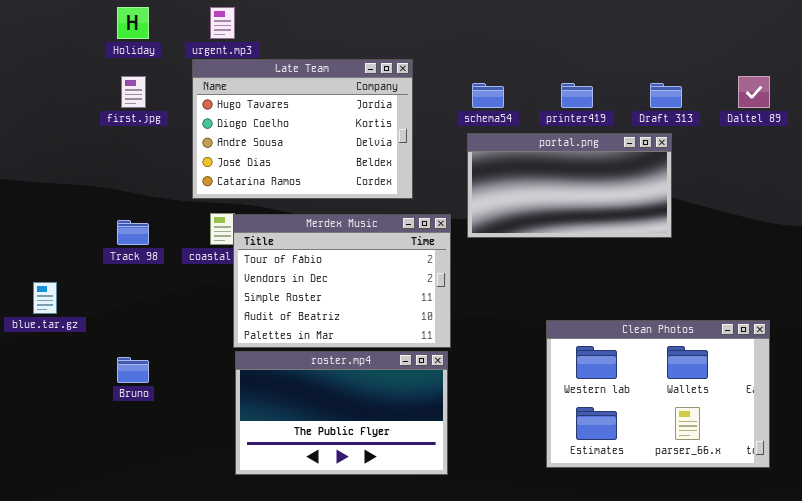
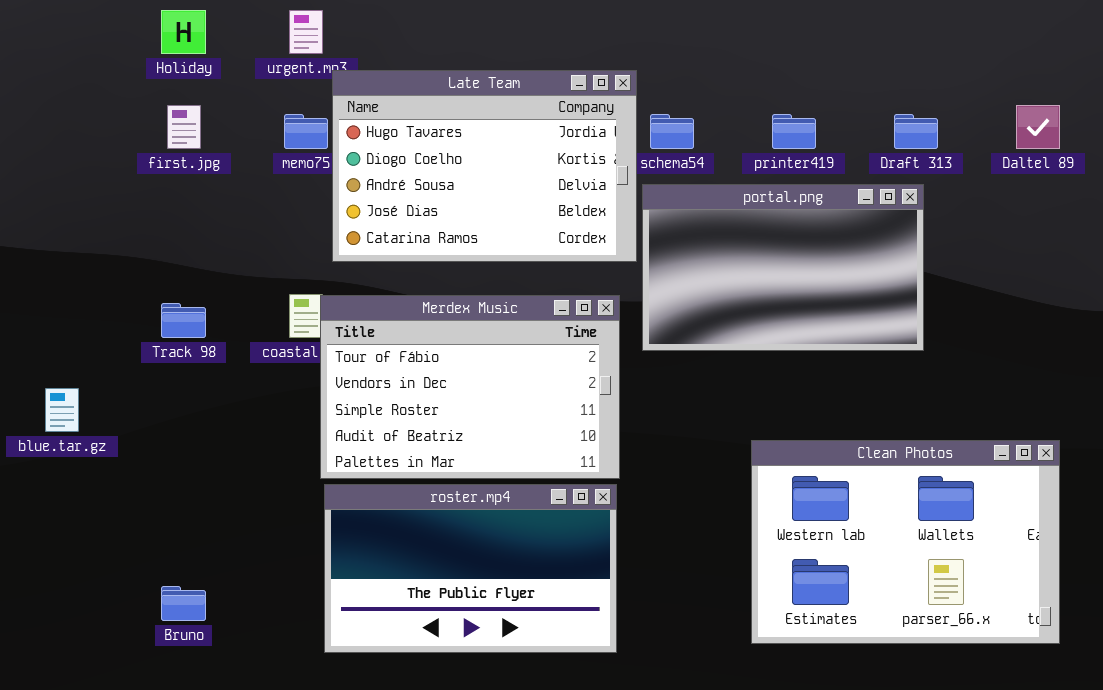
Late Team: [192,59,413,199] -> [332,70,637,262], moved
portal.png: [467,133,672,238] -> [642,184,924,351], resized
Bruno: [117,357,149,383] -> [161,586,206,621], moved

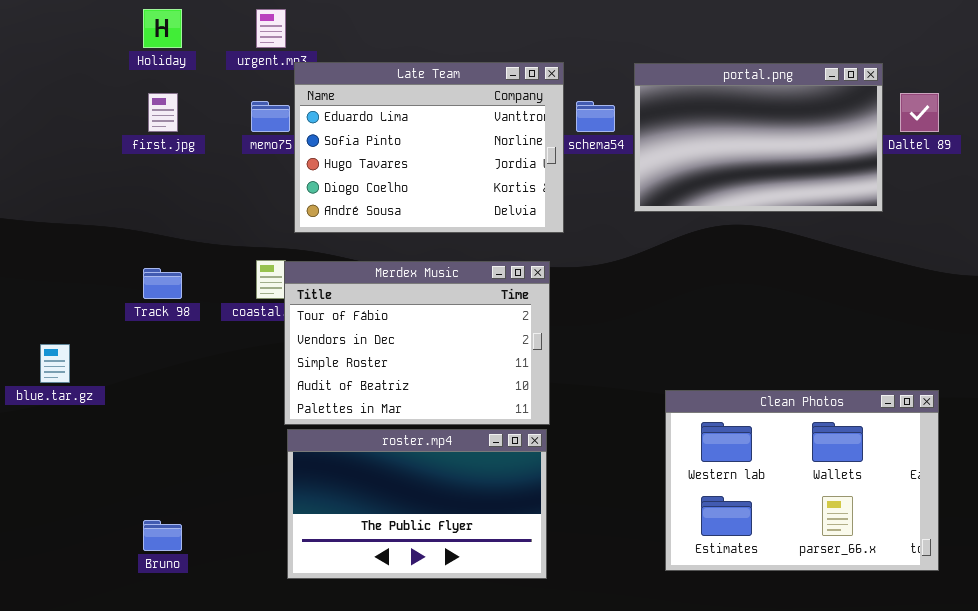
Late Team: [332,70,637,262] -> [294,62,564,233], scrolled up 2 rows
portal.png: [642,184,924,351] -> [634,63,883,212], moved

